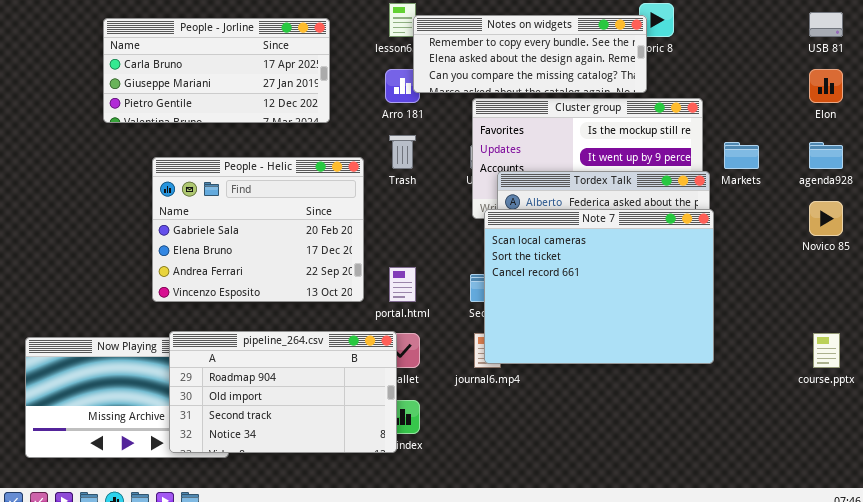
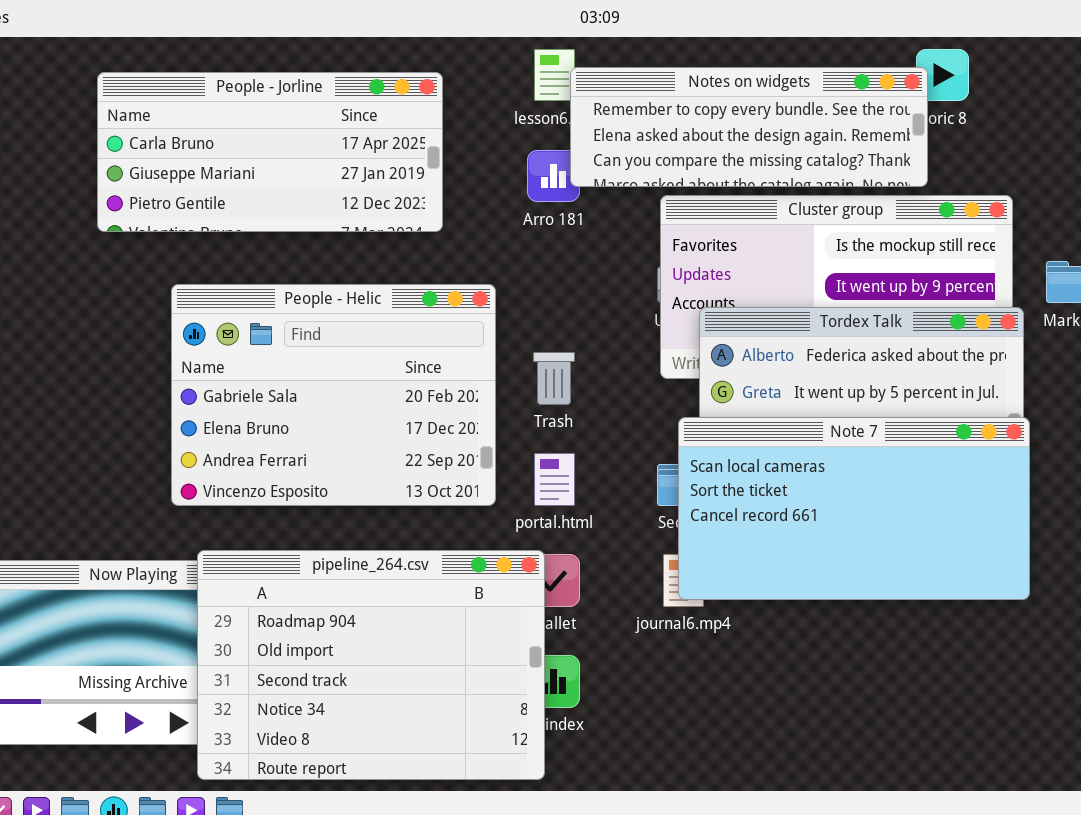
Trash: [389,135,416,169] -> [533,352,575,405], moved
Note 7: [484,209,714,364] -> [678,417,1030,600], resized
pipeline_264.csv: [169,331,397,453] -> [197,550,545,780], resized

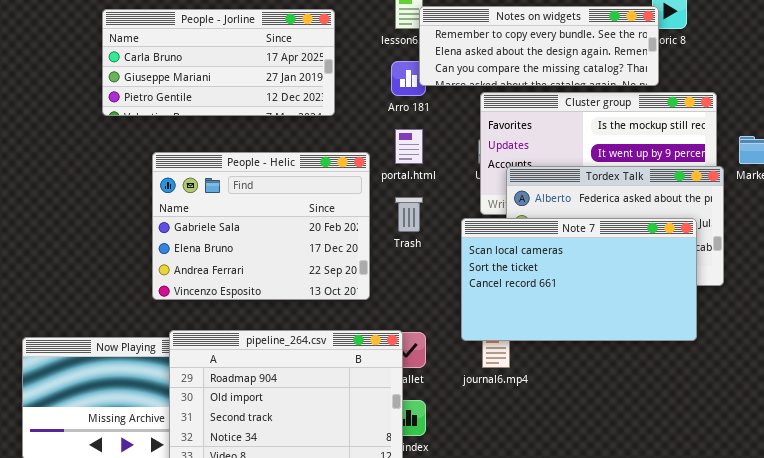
Note 7: [678,417,1030,600] -> [461,218,697,341], moved
portal.html: [534,453,575,506] -> [395,129,423,164], moved

